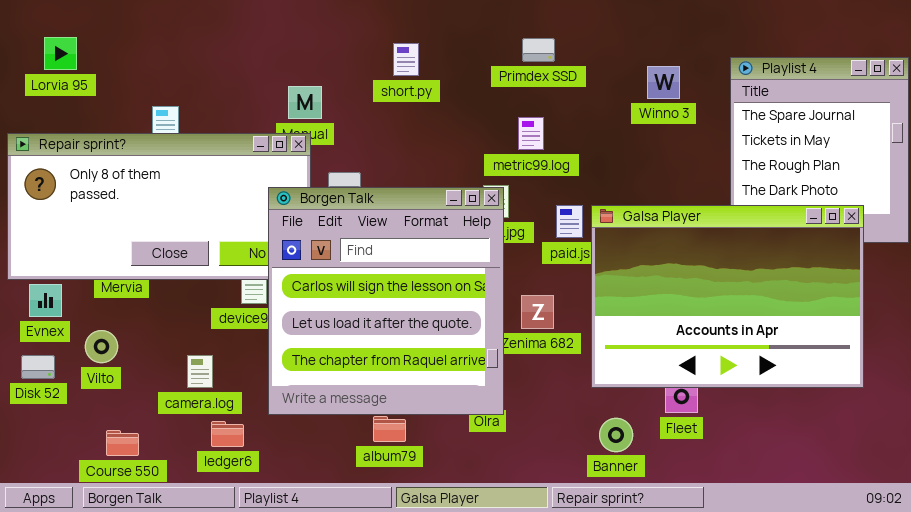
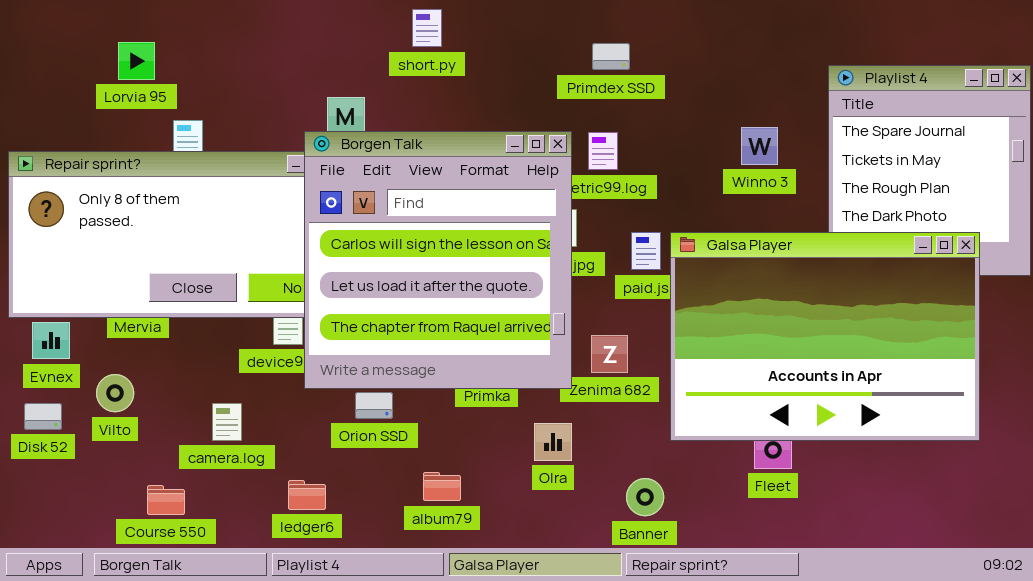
Lorvia 95: [44,37,77,70] -> [118,42,155,80], moved
short.py: [393,43,419,76] -> [412,9,442,47], moved
Winno 3: [647,66,680,99] -> [741,127,778,165], moved
Borgen Talk: [268,187,504,415] -> [304,131,572,389], moved
Banner: [599,418,633,452] -> [626,478,664,516], moved
ledger6: [211,421,244,447] -> [288,480,326,510], moved
Course 550: [106,430,139,456] -> [147,485,185,515], moved

